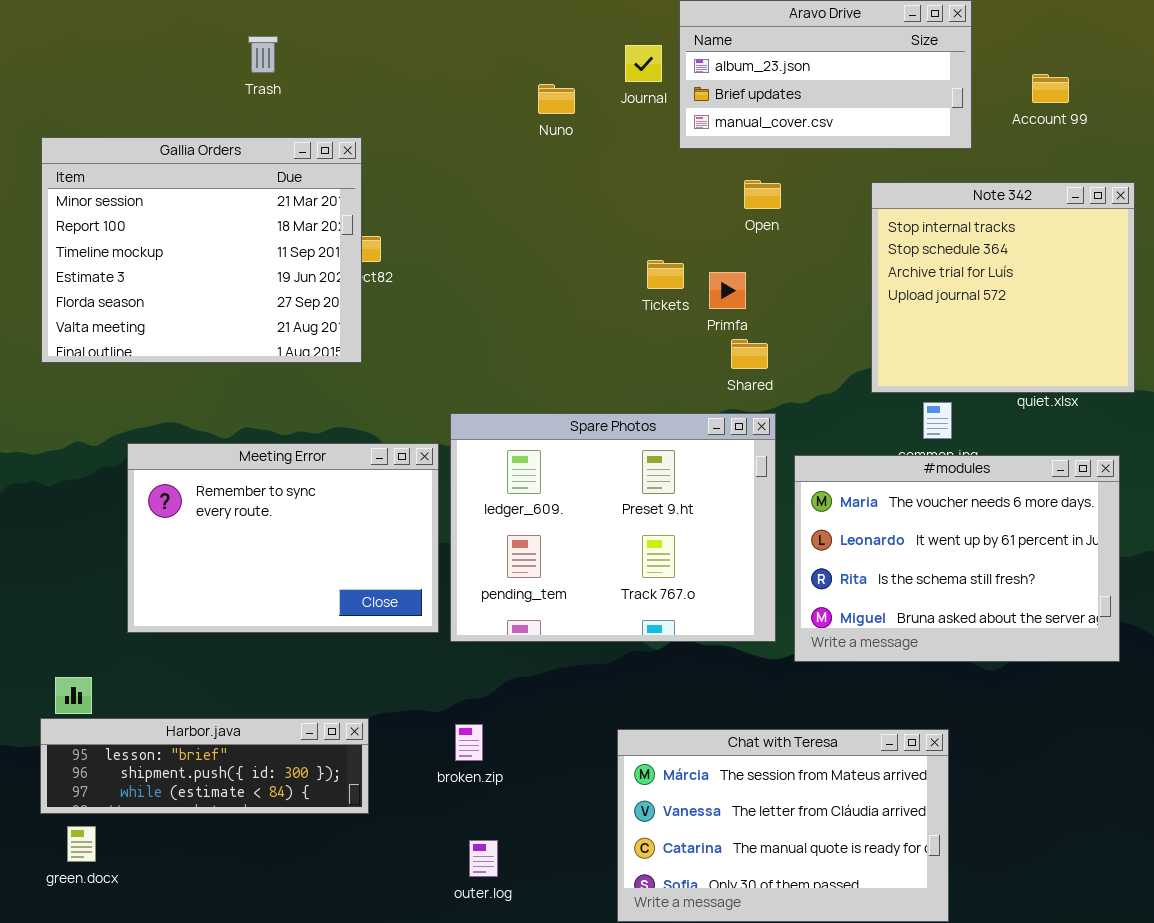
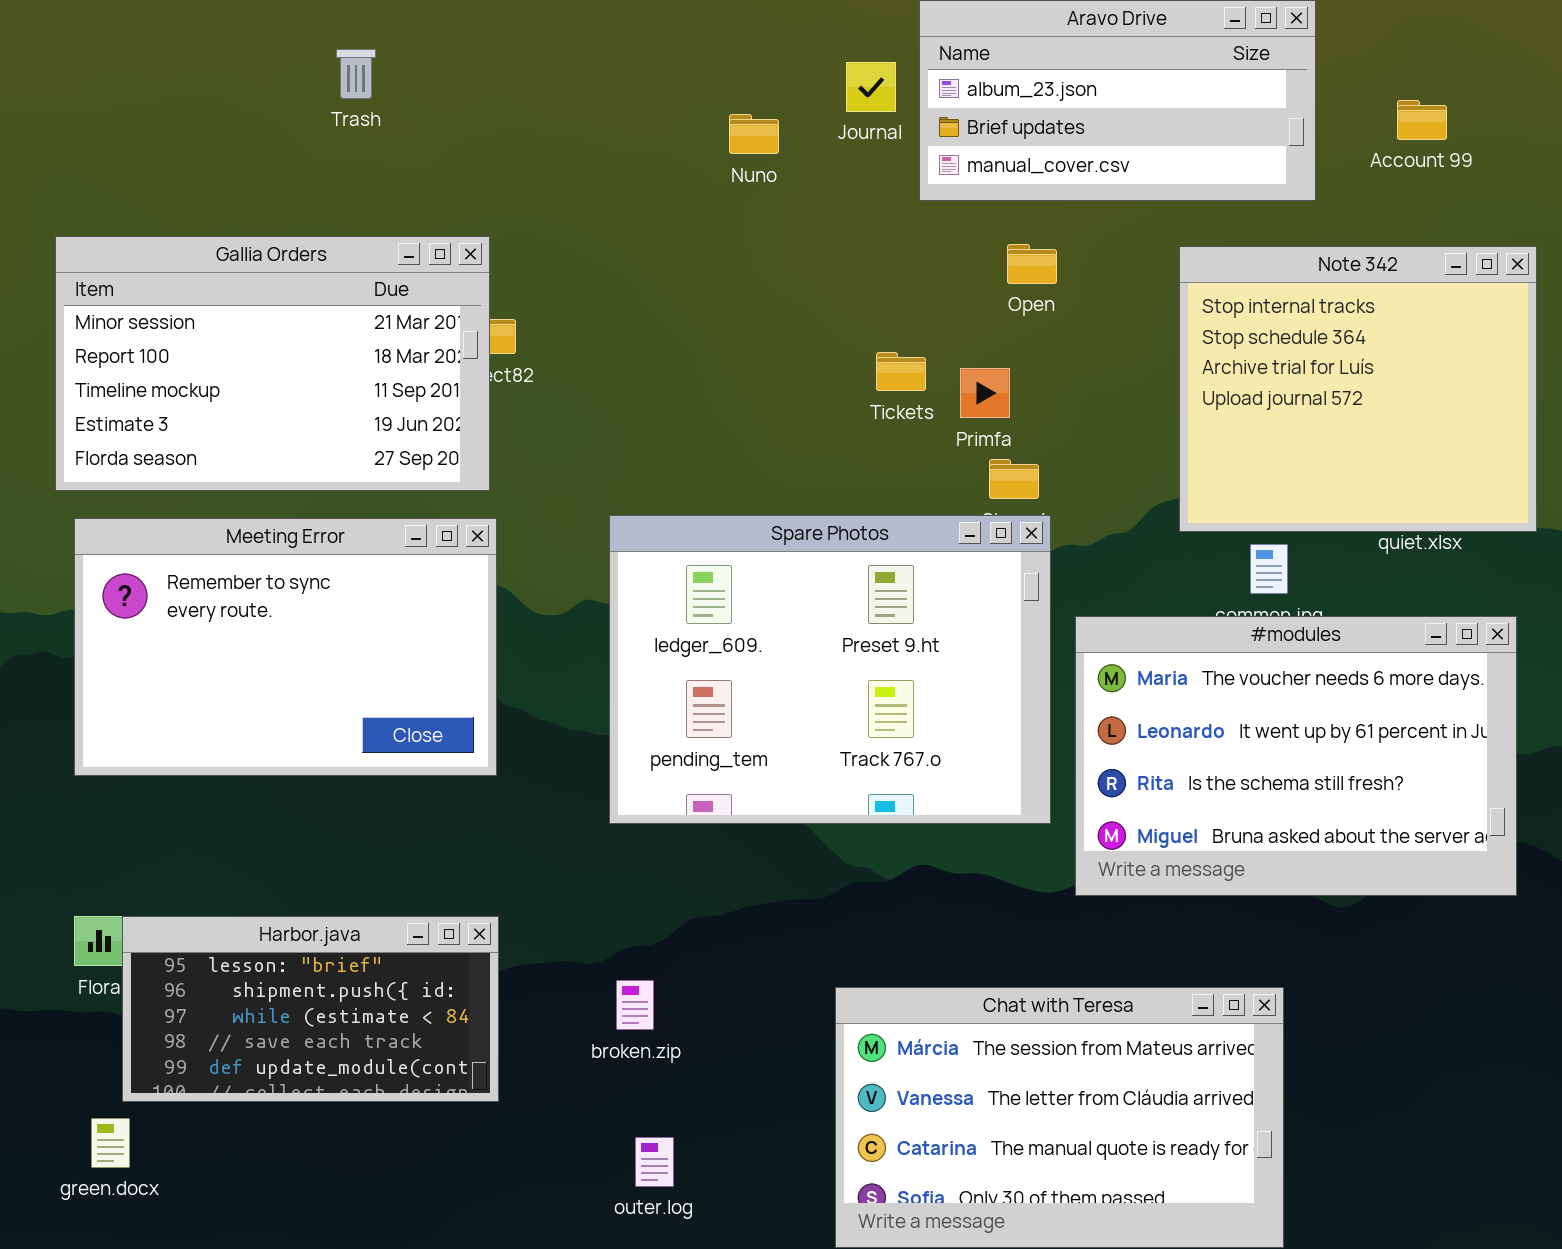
Gallia Orders: [41,137,362,363] -> [55,236,490,491], resized
Spare Photos: [450,413,776,642] -> [609,515,1051,824], moved
Meeting Error: [127,443,439,633] -> [74,518,497,776], moved
Harbor.java: [40,718,369,814] -> [122,916,499,1102], resized

